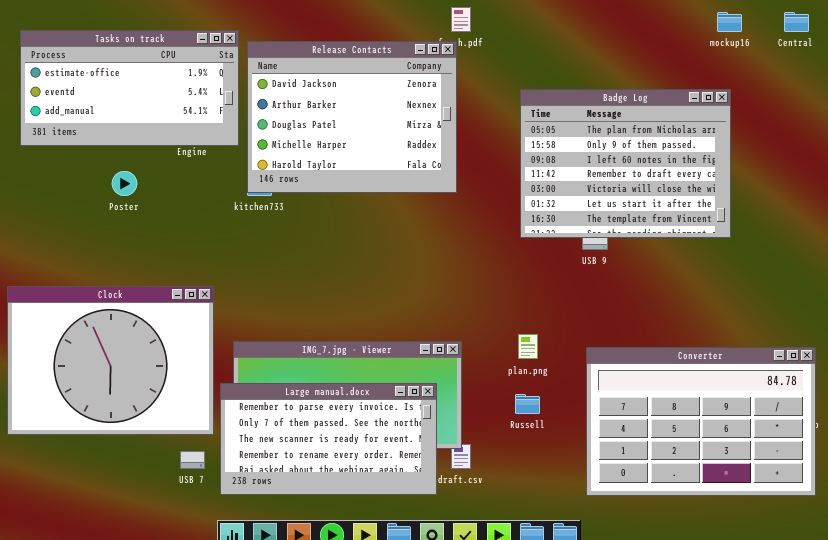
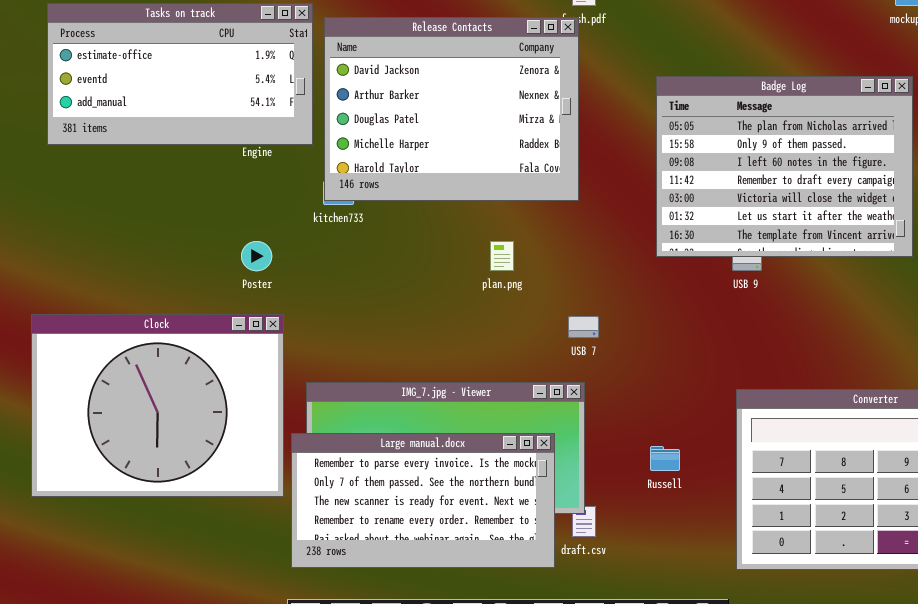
Poster: [112,171,137,196] -> [241,241,272,271], moved
plan.png: [518,334,538,359] -> [490,241,514,271], moved
USB 7: [180,451,205,469] -> [568,316,599,338], moved

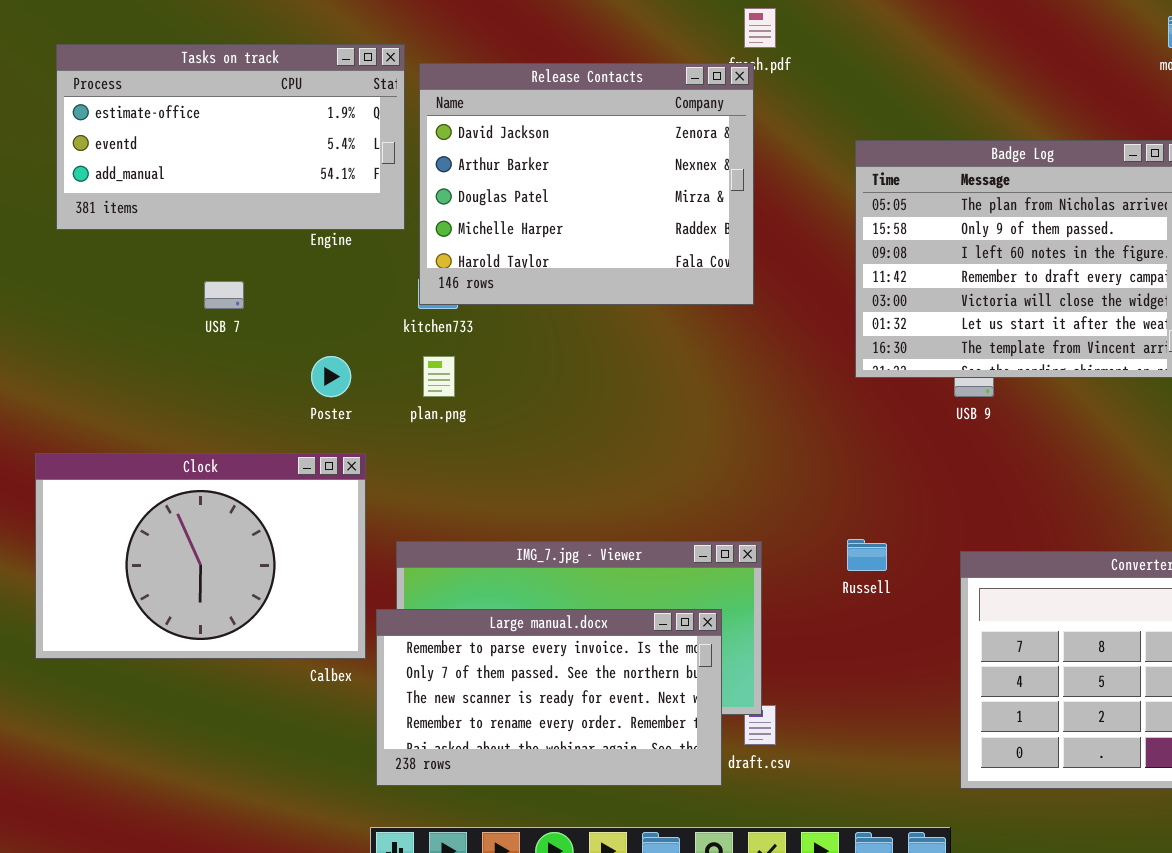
plan.png: [490,241,514,271] -> [423,356,455,397], moved
Clock: [31,314,284,497] -> [35,453,366,659], resized
USB 7: [568,316,599,338] -> [204,281,244,309], moved
Russell: [650,446,680,471] -> [847,539,887,571], moved

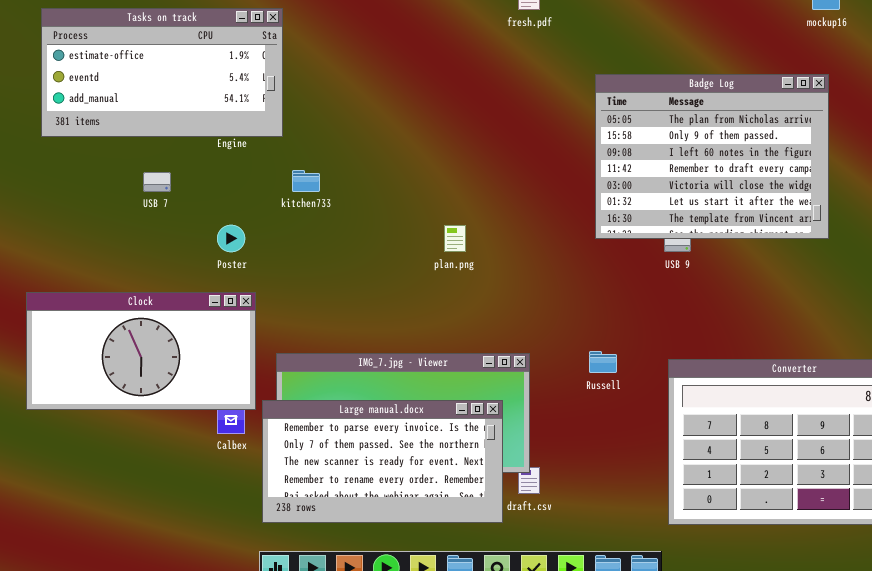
Release Contacts: [419,63,754,305] -> none, closed
plan.png: [423,356,455,397] -> [444,225,466,252], moved
Clock: [35,453,366,659] -> [26,292,256,410], resized

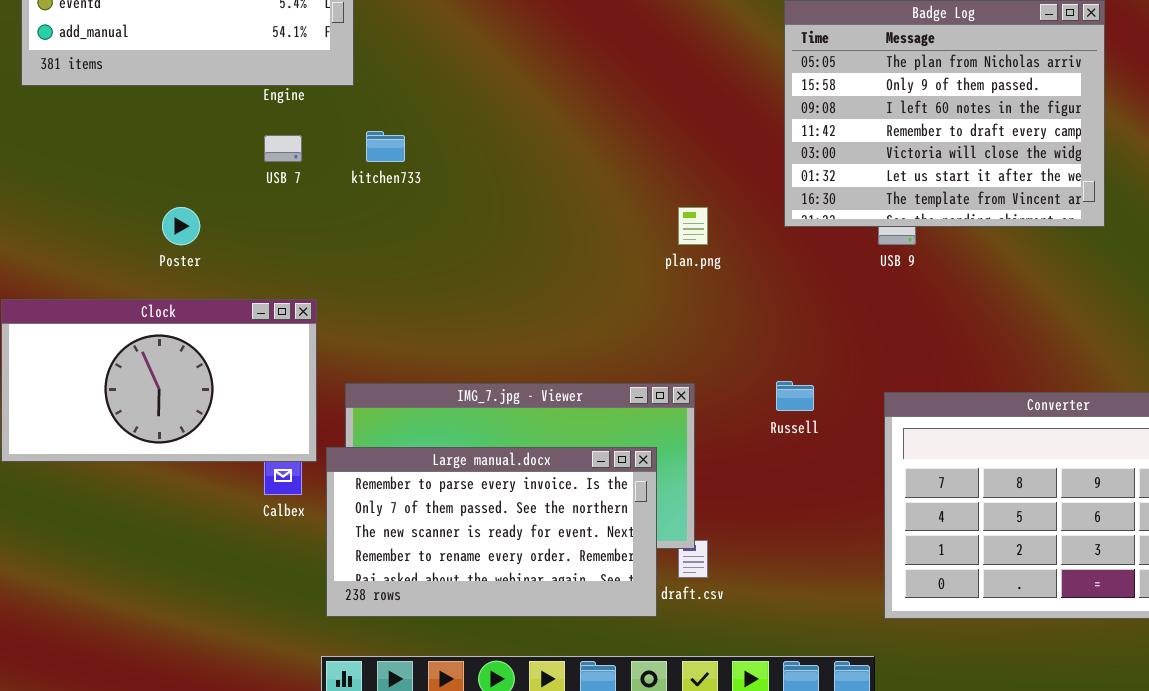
USB 7: [143,172,171,192] -> [264,135,302,162], moved
Poster: [217,225,245,252] -> [162,207,200,245], moved
plan.png: [444,225,466,252] -> [678,207,708,245], moved

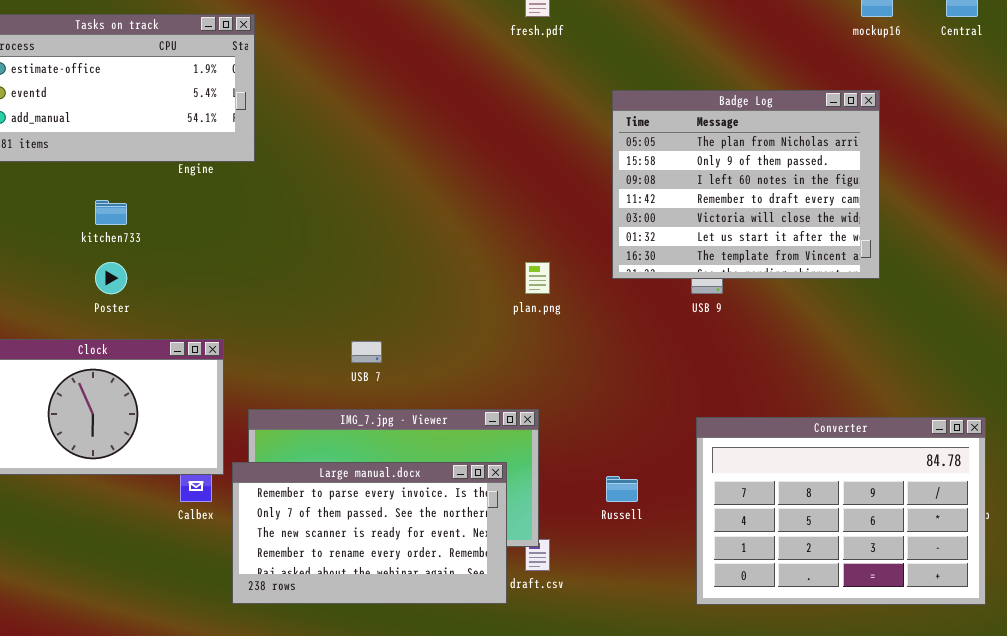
kitchen733: [366,131,405,162] -> [95,200,127,225], moved
USB 7: [264,135,302,162] -> [351,341,382,363], moved
Russell: [776,381,814,411] -> [606,476,638,502], moved

